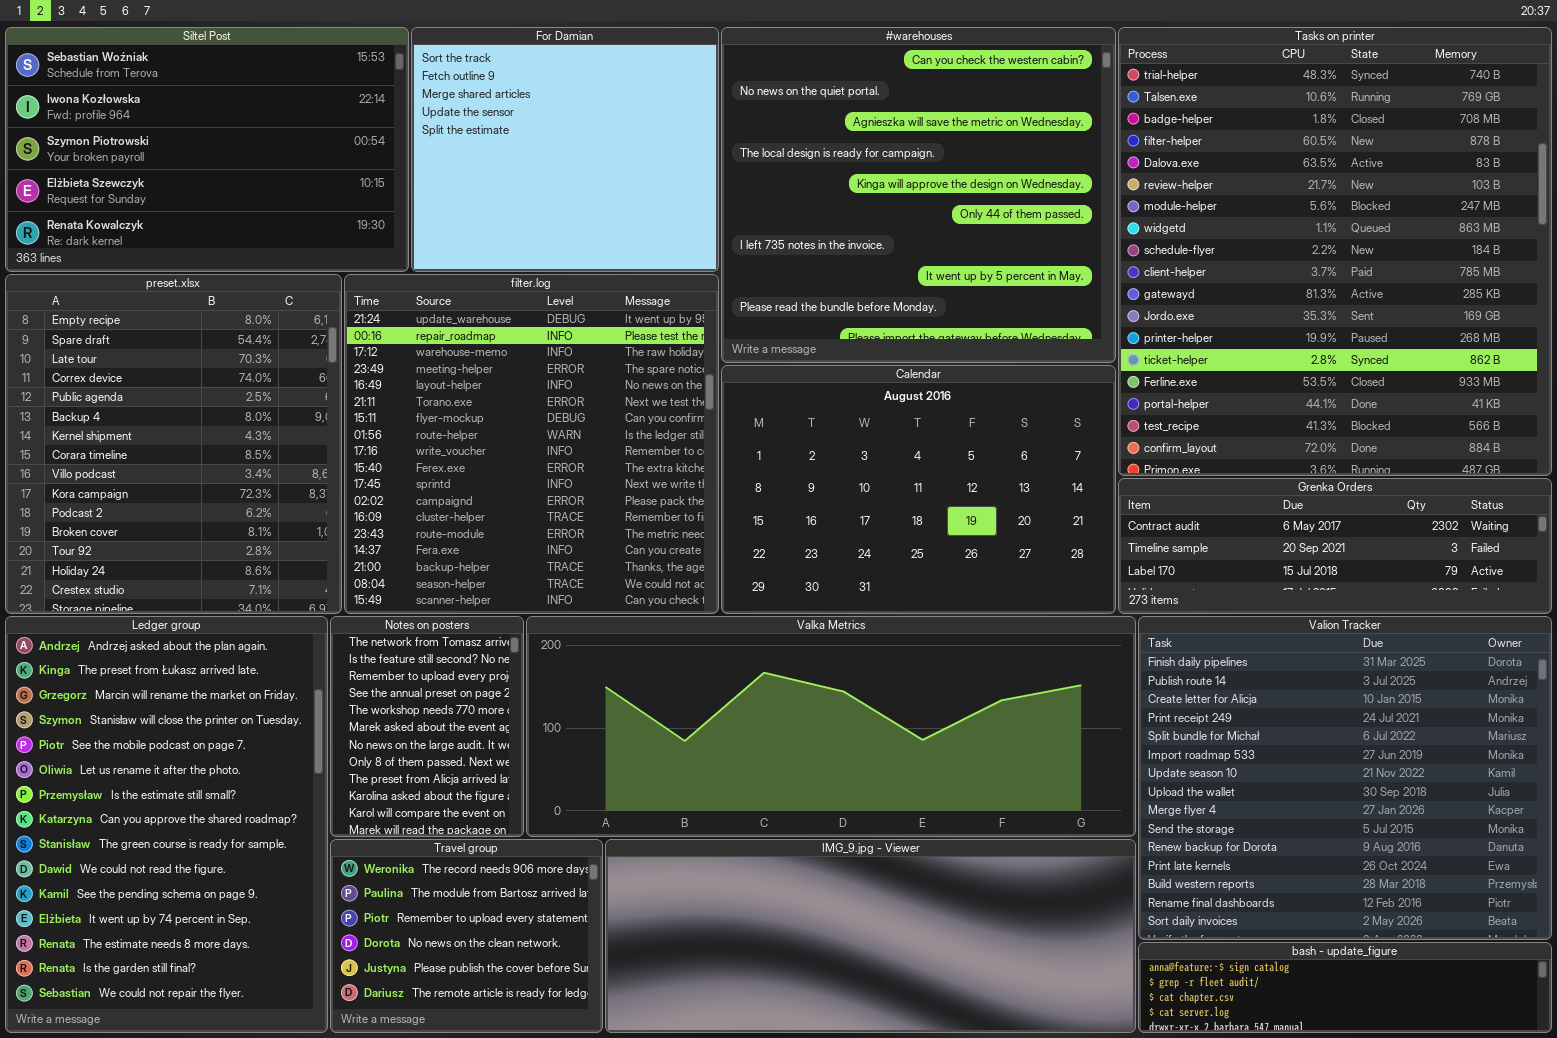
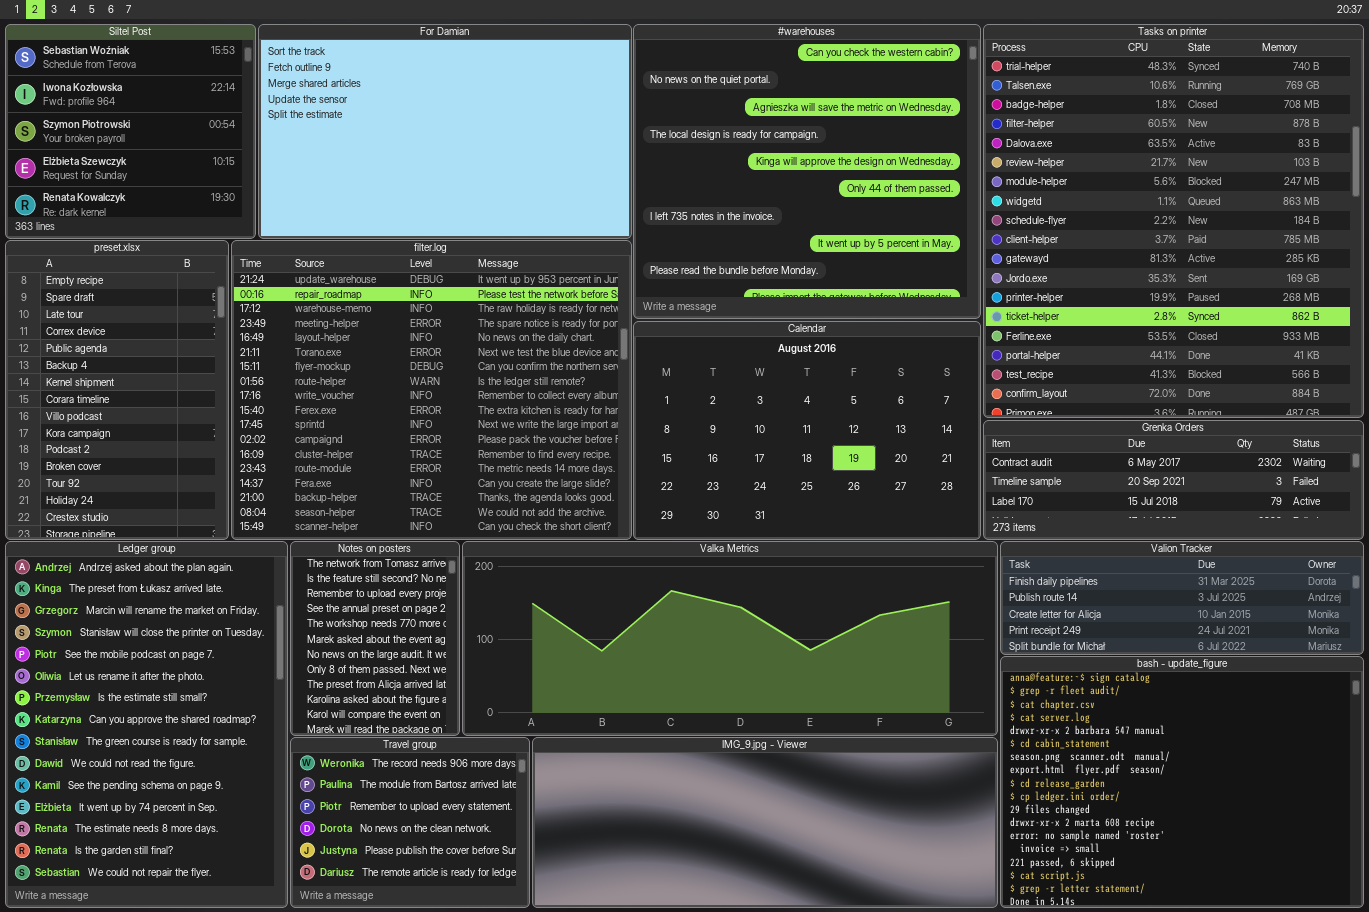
Siltel Post: [5,27,409,272] -> [5,24,256,239], resized
For Damian: [411,27,719,272] -> [258,24,632,239], resized
preset.xlsx: [5,274,342,614] -> [5,240,229,540], resized
filter.log: [344,274,719,614] -> [231,240,632,540], resized
Valion Tracker: [1138,616,1552,940] -> [1000,541,1364,655], resized
bash - update_figure: [1138,942,1552,1033] -> [1000,656,1364,908], resized

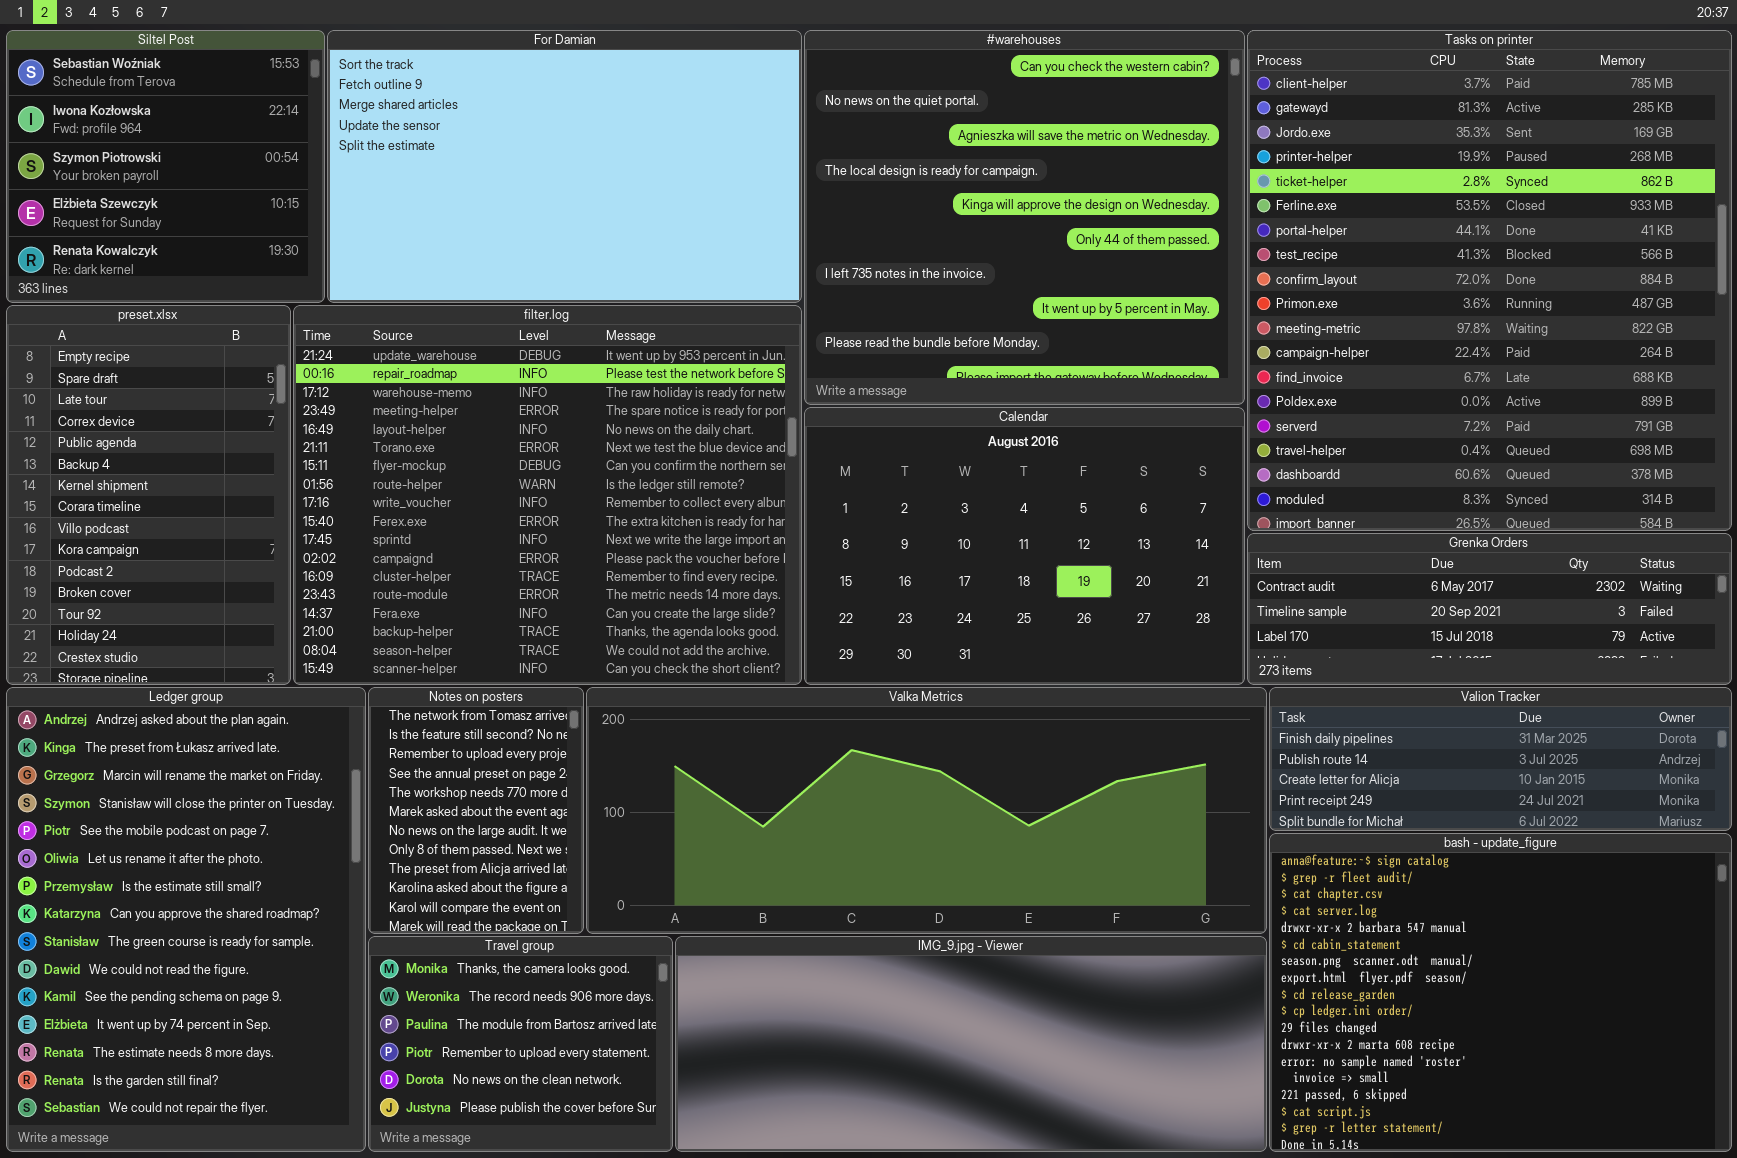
Tasks on printer: [983,24,1364,418] -> [1247,30,1732,531], scrolled down 9 rows
Travel group: [290,737,530,908] -> [368,936,673,1152], scrolled up 1 row

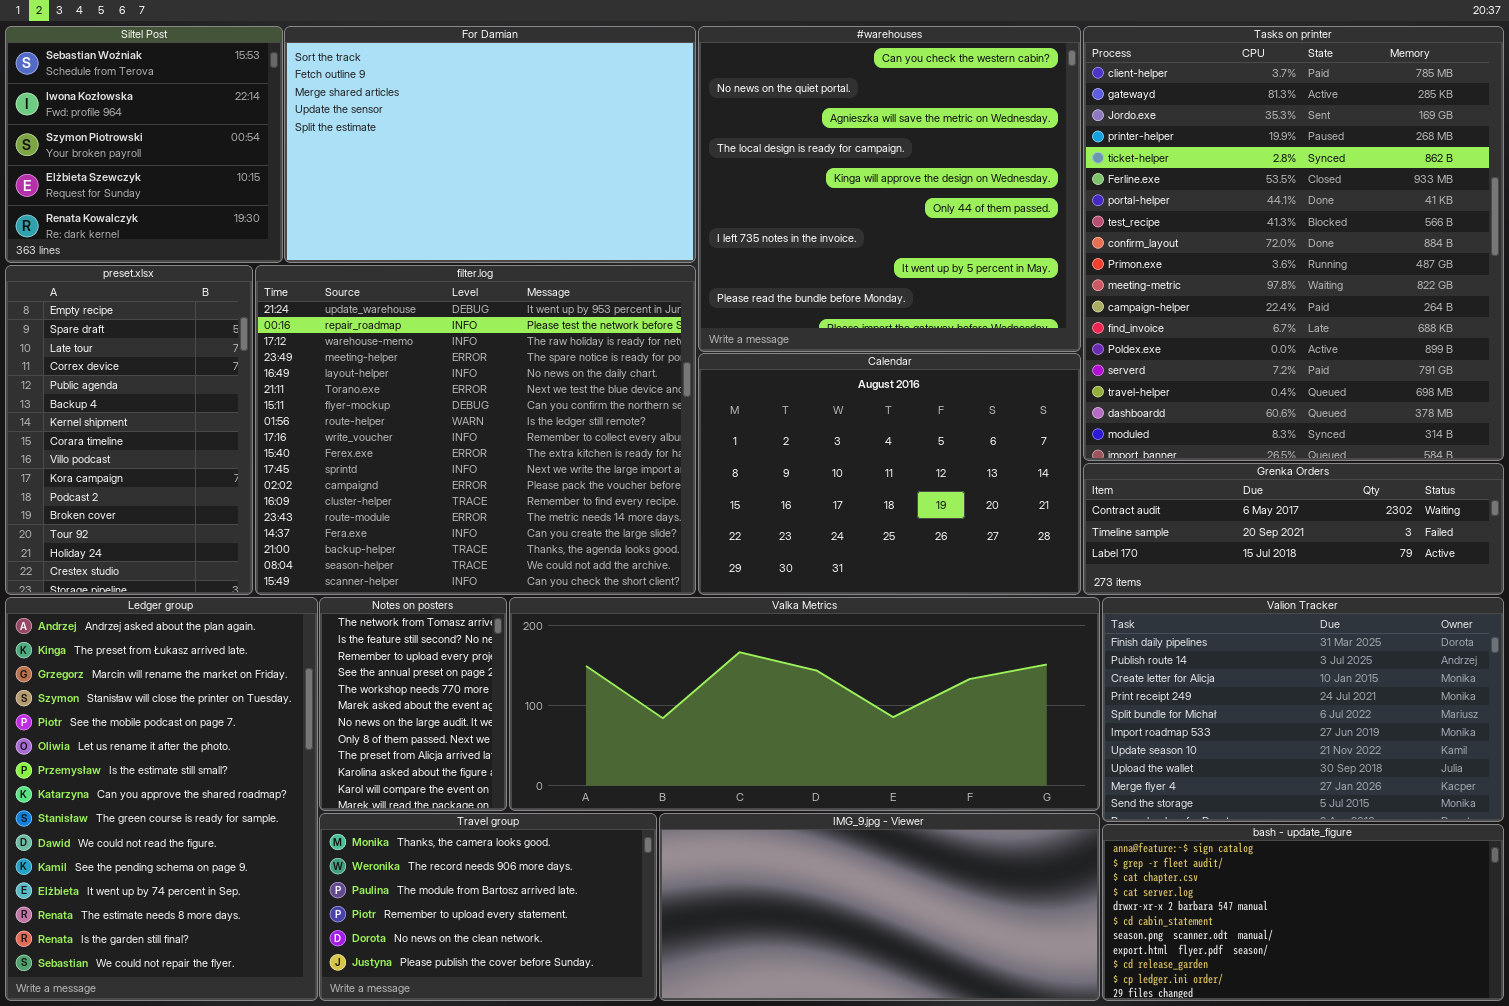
Valion Tracker: [1269,687,1732,831] -> [1102,597,1504,822], resized
bash - update_figure: [1269,833,1732,1152] -> [1102,824,1504,1001], resized
Travel group: [368,936,673,1152] -> [319,813,657,1001], resized
IMG_9.jpg - Viewer: [675,936,1267,1152] -> [659,813,1100,1001], resized

